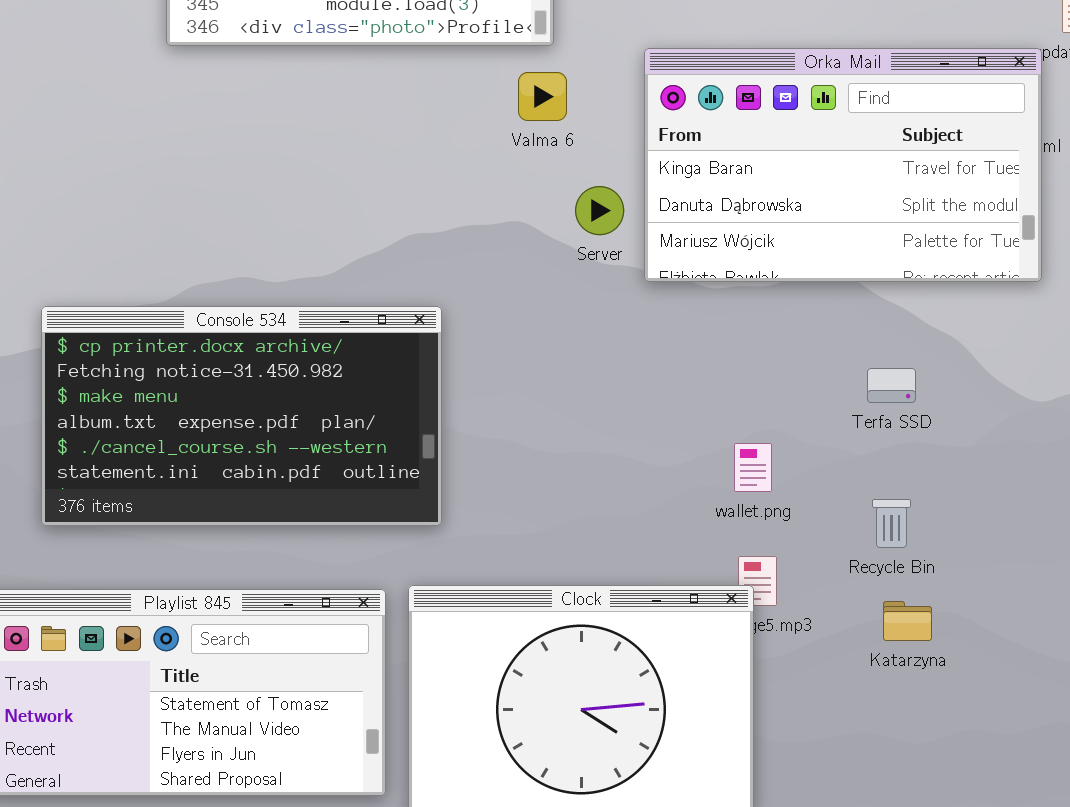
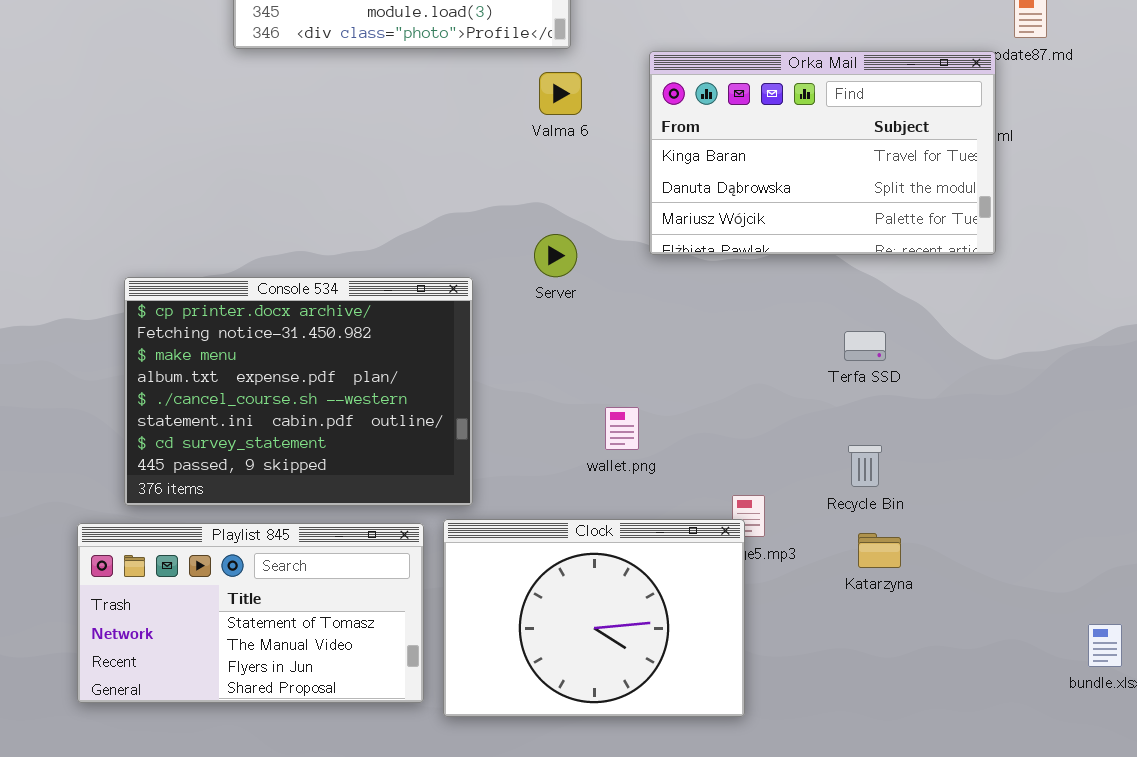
Server: [575,186,624,235] -> [534,234,577,277], moved
Console 534: [41,306,442,526] -> [124,277,473,506], resized
wallet.png: [734,443,772,492] -> [605,407,639,450], moved

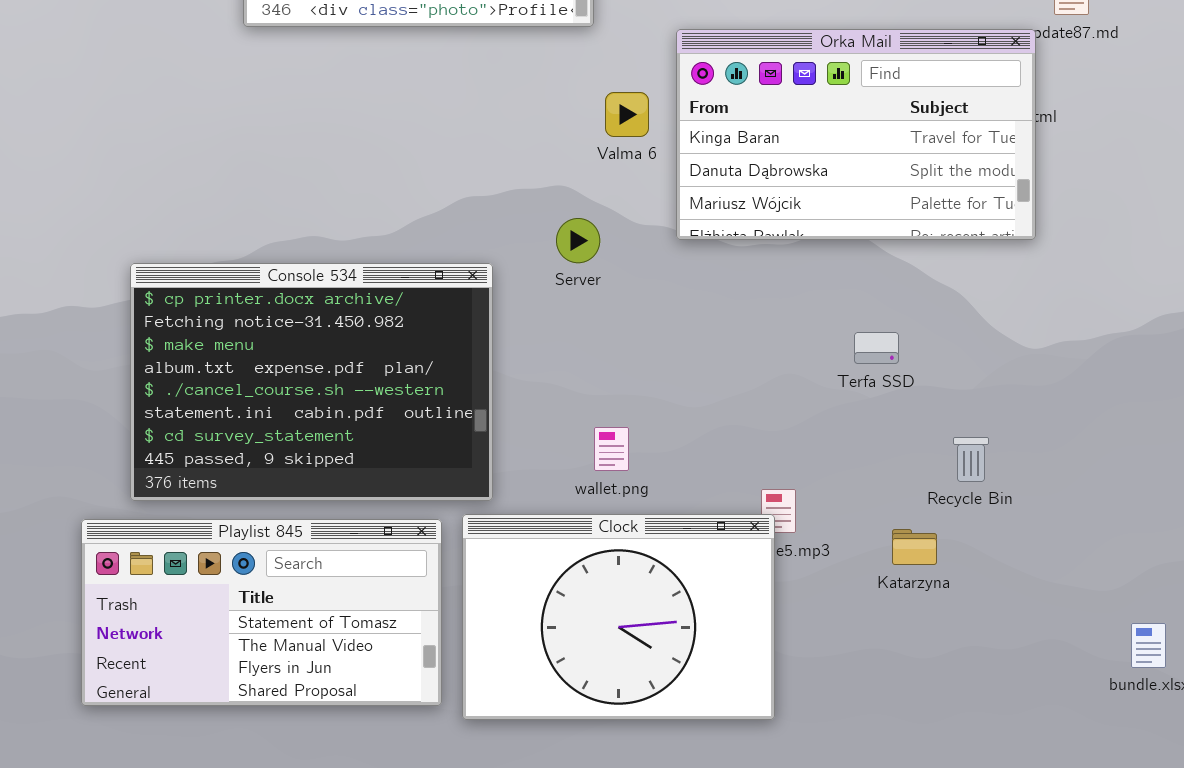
Valma 6: [539,72,582,115] -> [605,92,649,137], moved
Terfa SSD: [844,331,886,361] -> [854,332,899,364], moved
wallet.png: [605,407,639,450] -> [594,427,629,471], moved
Recycle Bin: [848,445,882,487] -> [953,437,989,482], moved

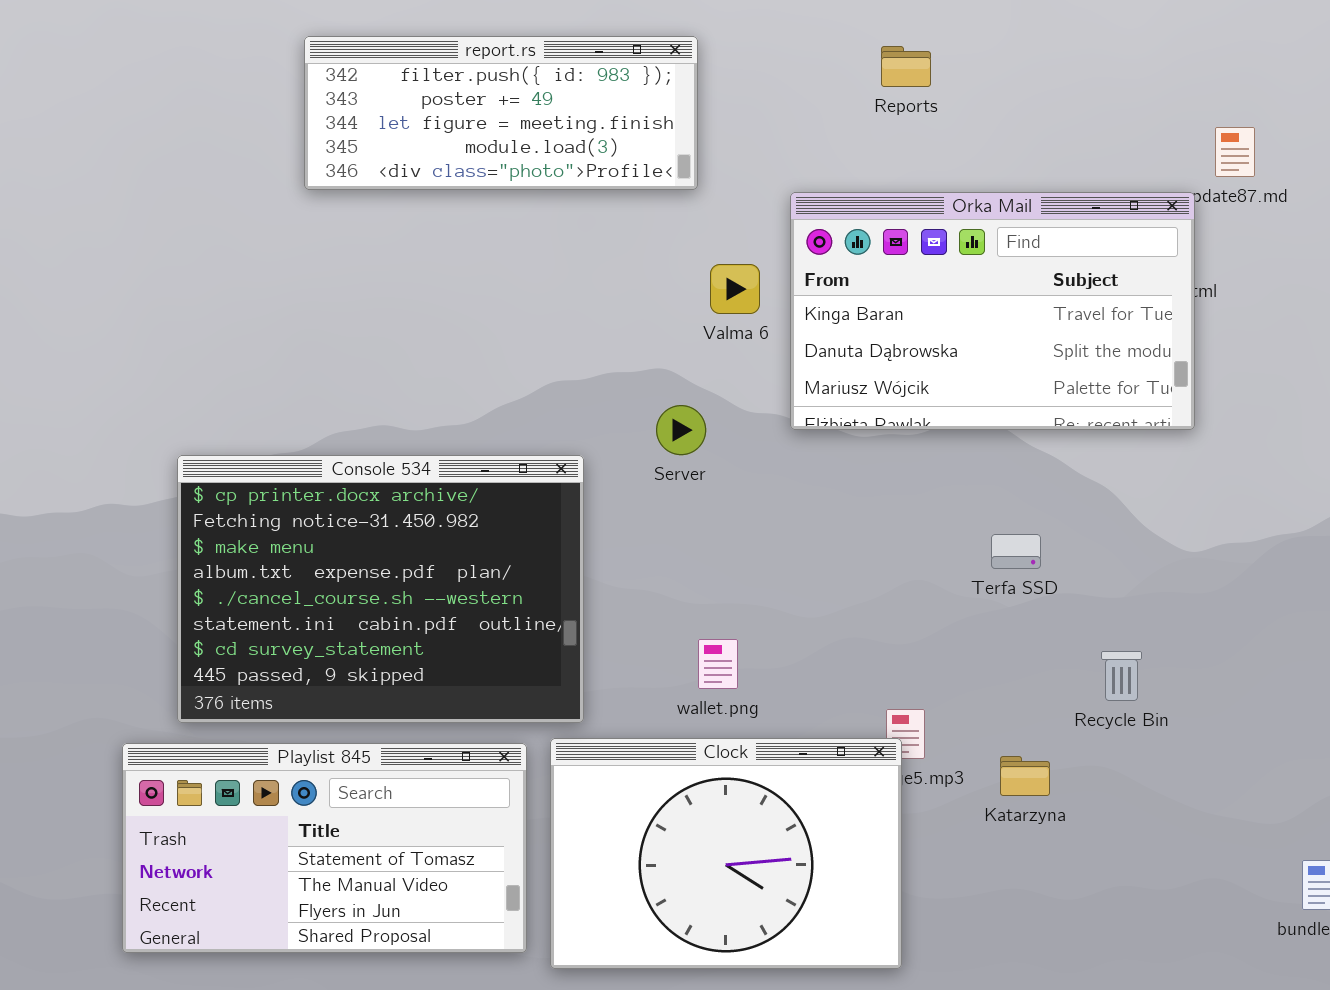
Katarzyna: [892,529,937,565] -> [1000,756,1050,796], moved

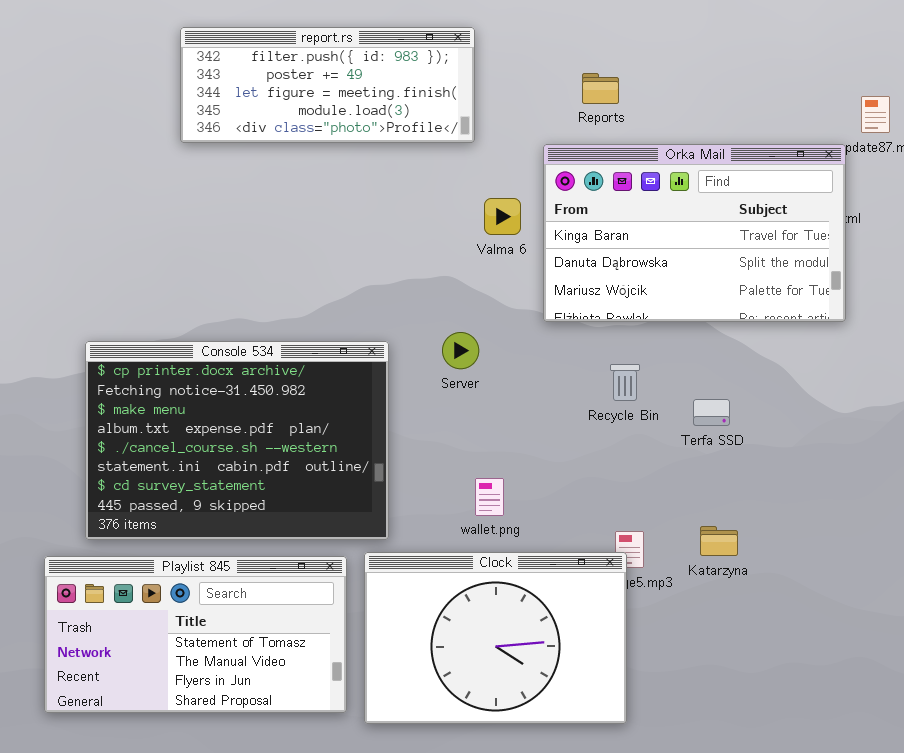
Reports: [881,46,931,87] -> [582,73,619,104], moved
Server: [656,405,706,455] -> [442,332,479,369], moved
Recycle Bin: [1101,651,1142,701] -> [610,364,640,401], moved
Katarzyna: [1000,756,1050,796] -> [700,526,738,556], moved

